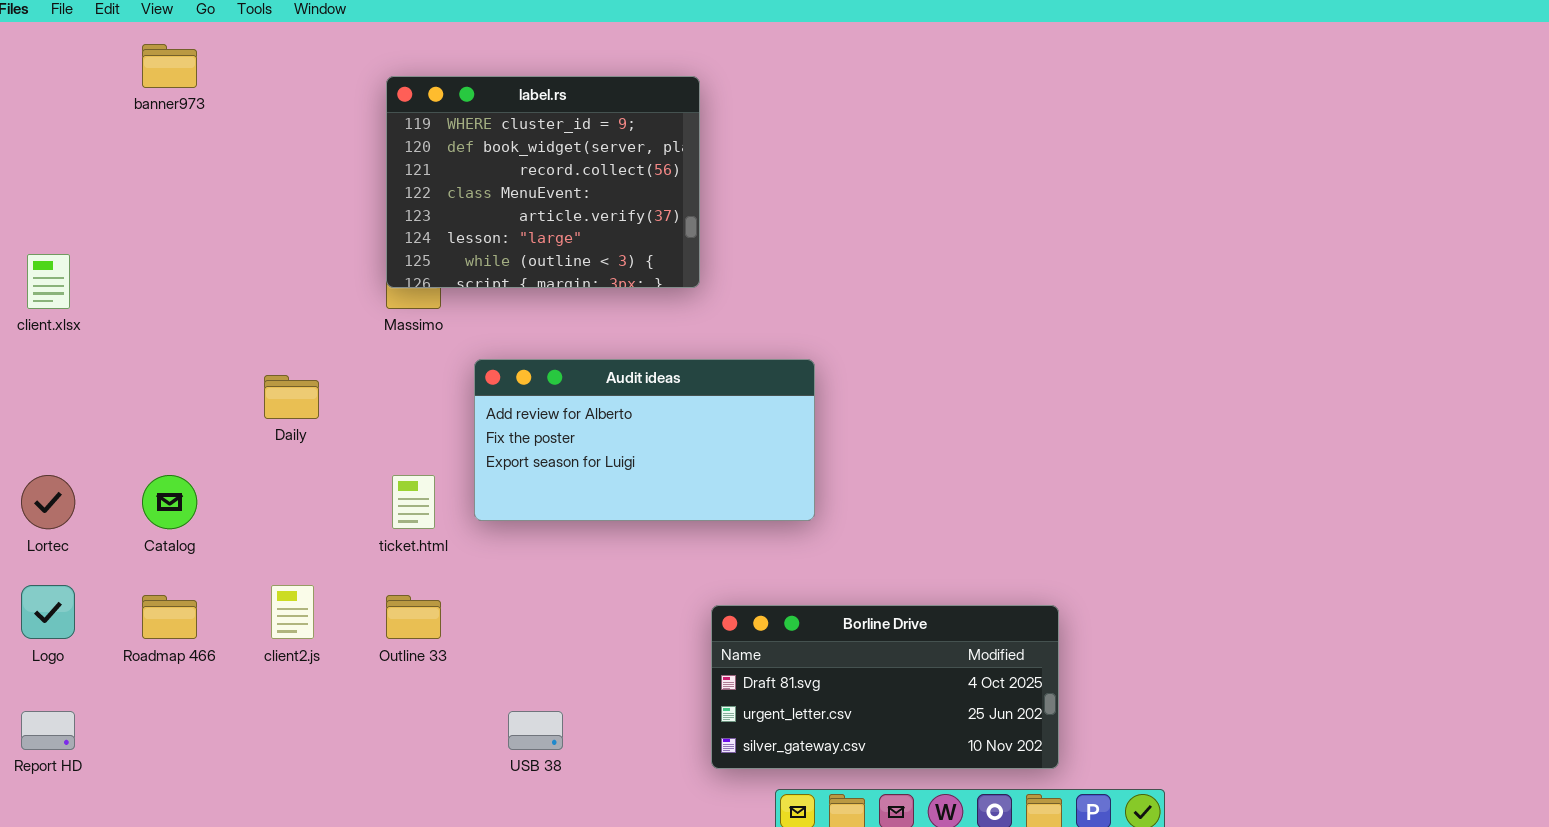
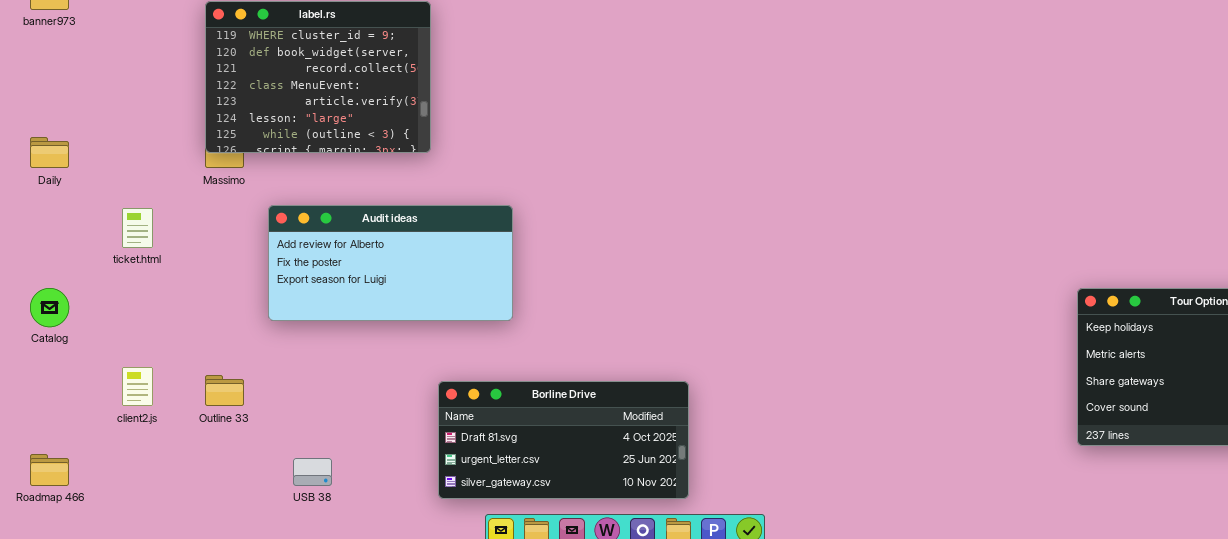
Daily: [264,375,319,419] -> [30,137,69,168], moved
ticket.html: [392,475,435,529] -> [122,208,153,248], moved
Roadmap 466: [142,595,197,639] -> [30,454,69,486], moved

